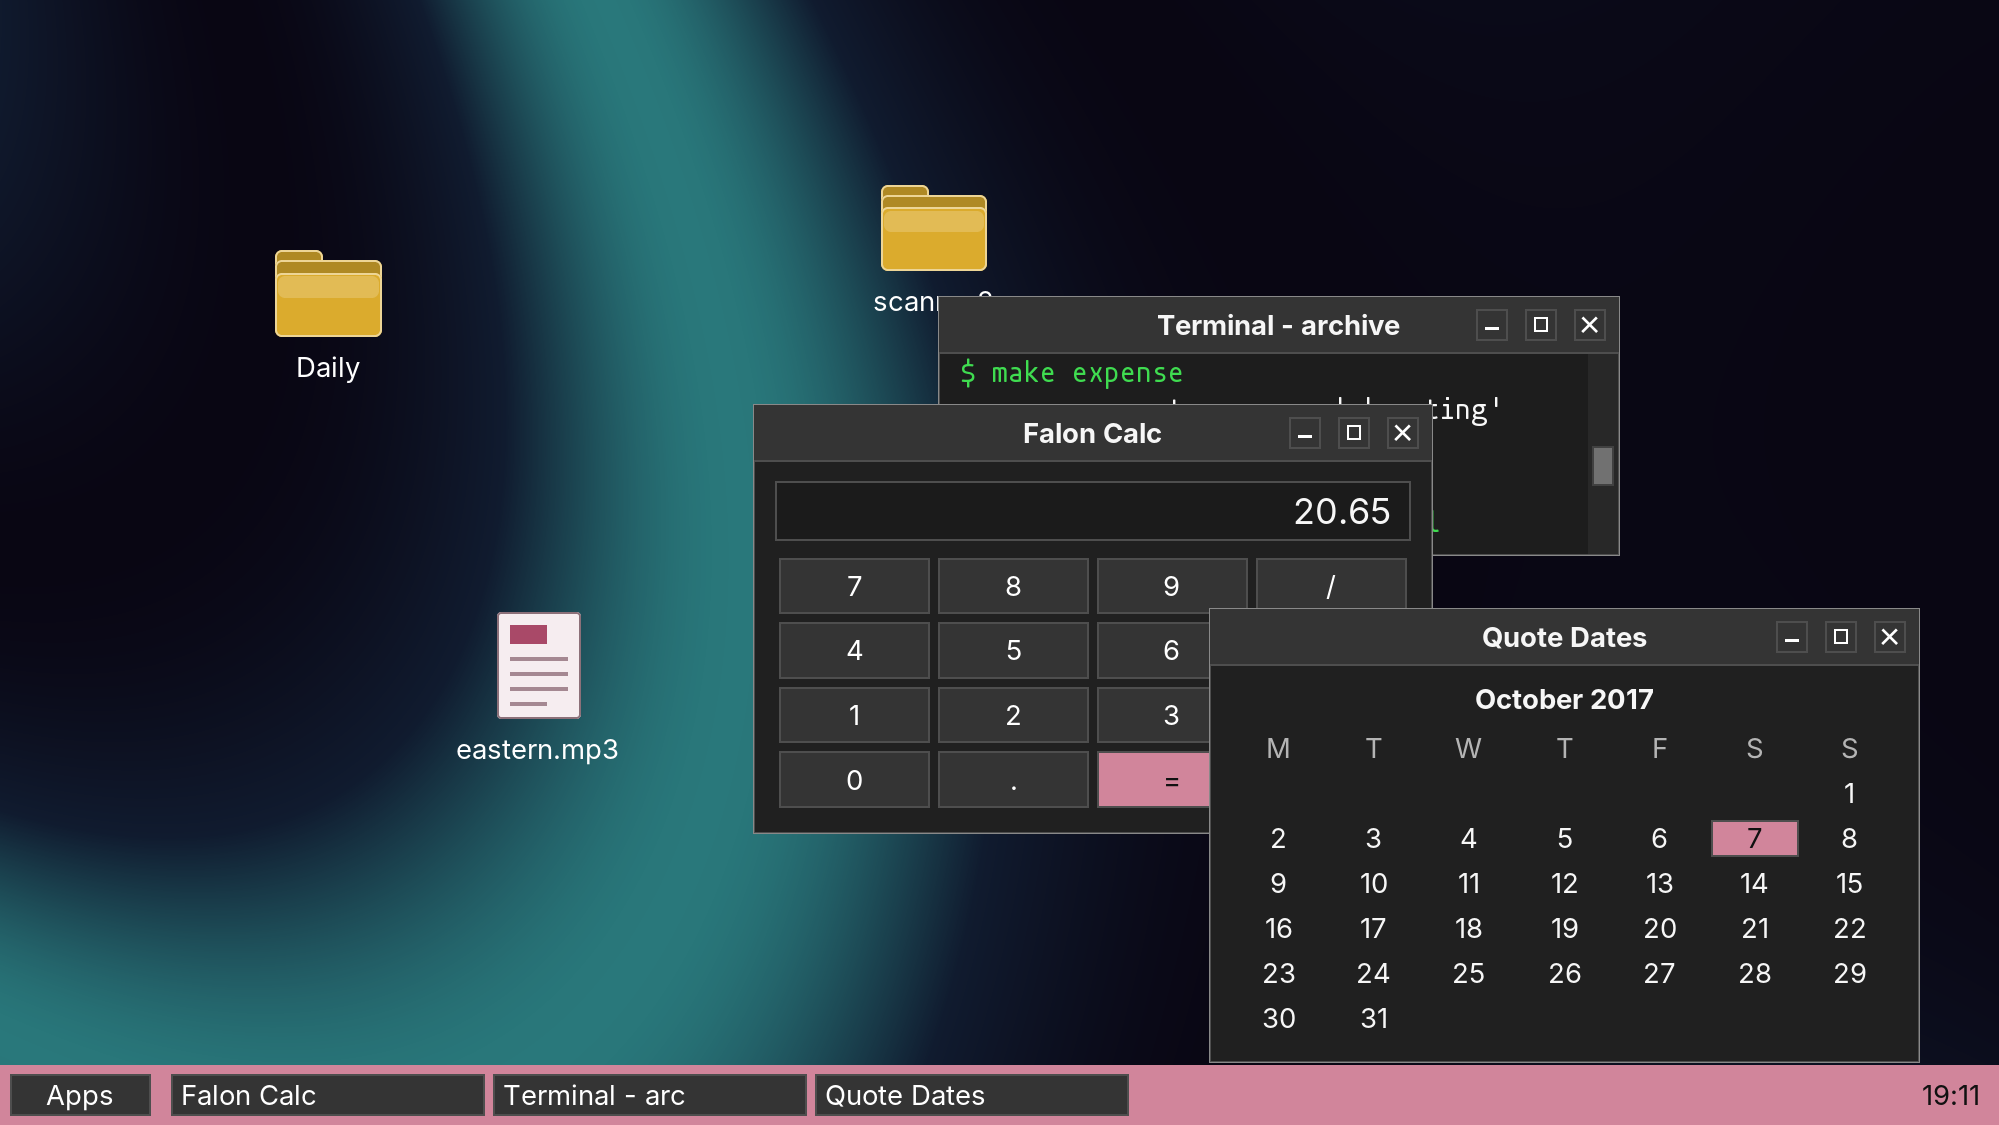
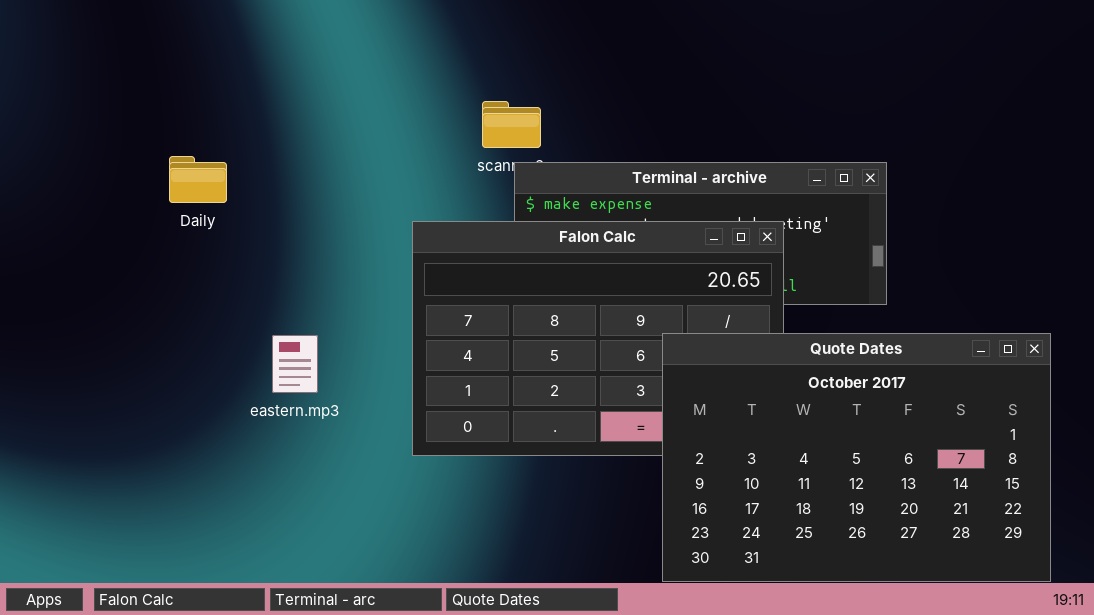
Daily: [275,250,382,337] -> [169,156,227,203], moved

